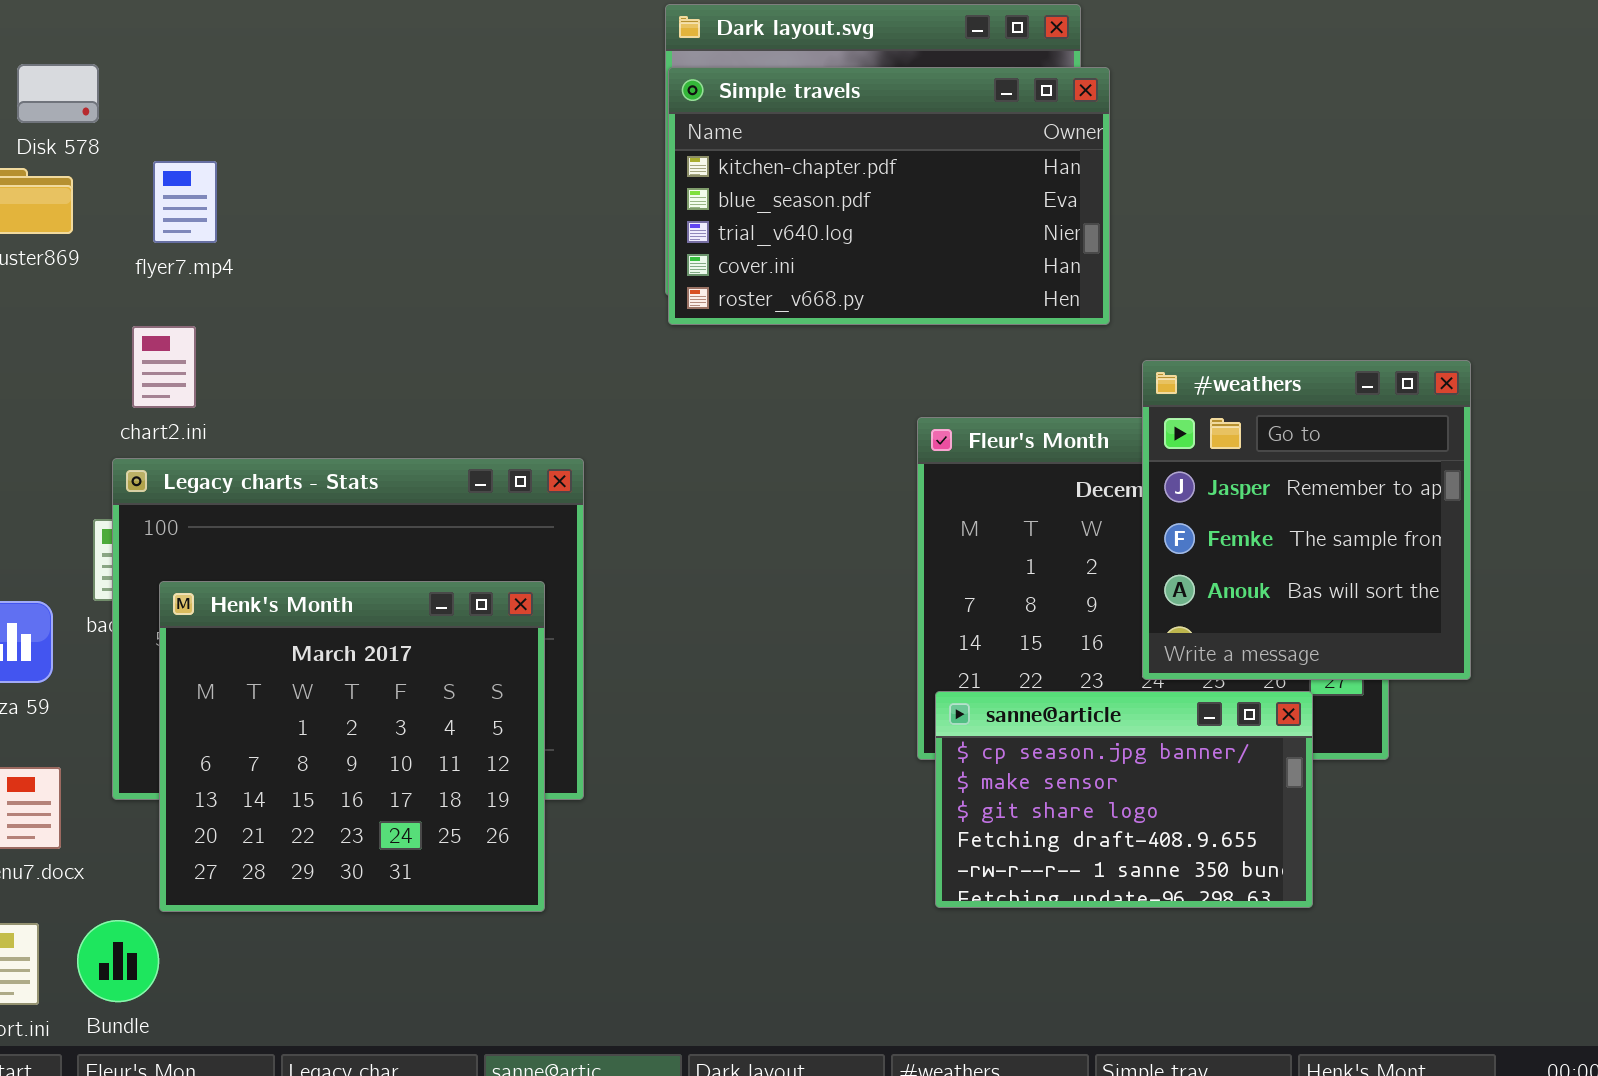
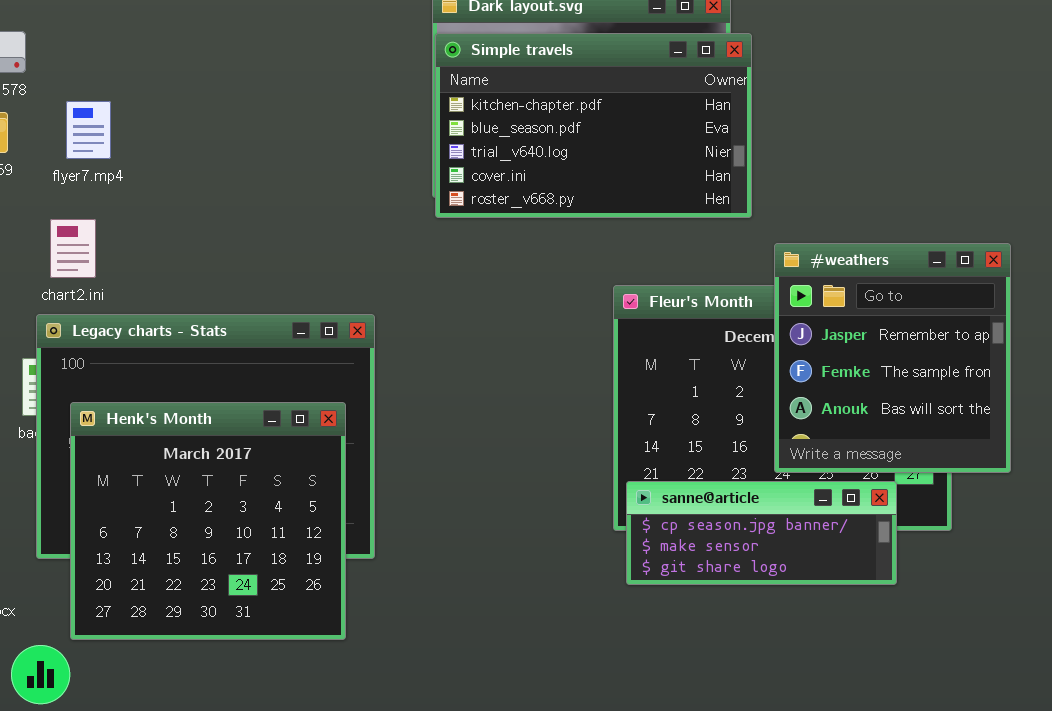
sanne@article: [935,691,1313,908] -> [626,481,897,585], resized

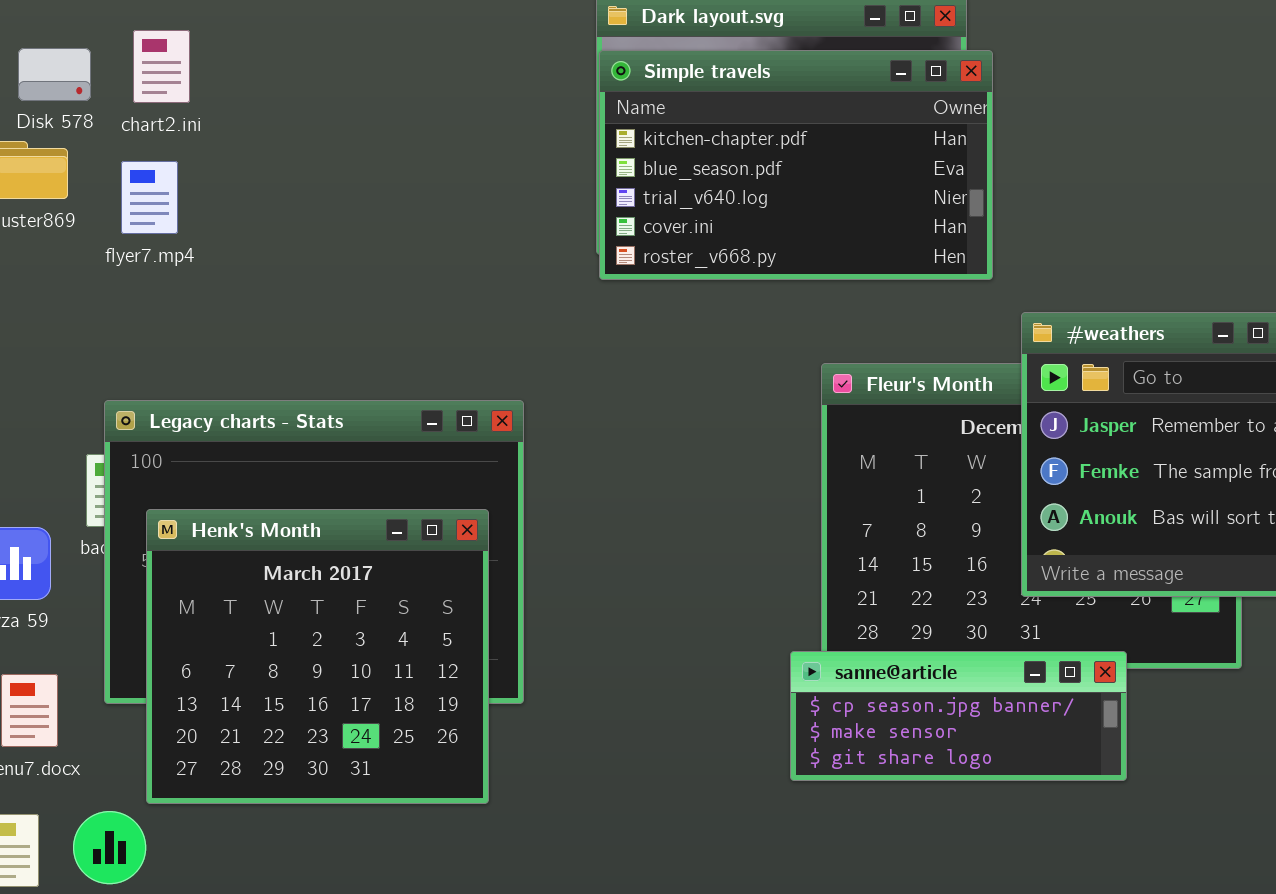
flyer7.mp4: [66,101,111,159] -> [121,161,178,234], moved
chart2.ini: [50,219,96,278] -> [133,30,190,103], moved
sanne@article: [626,481,897,585] -> [790,651,1127,781], moved

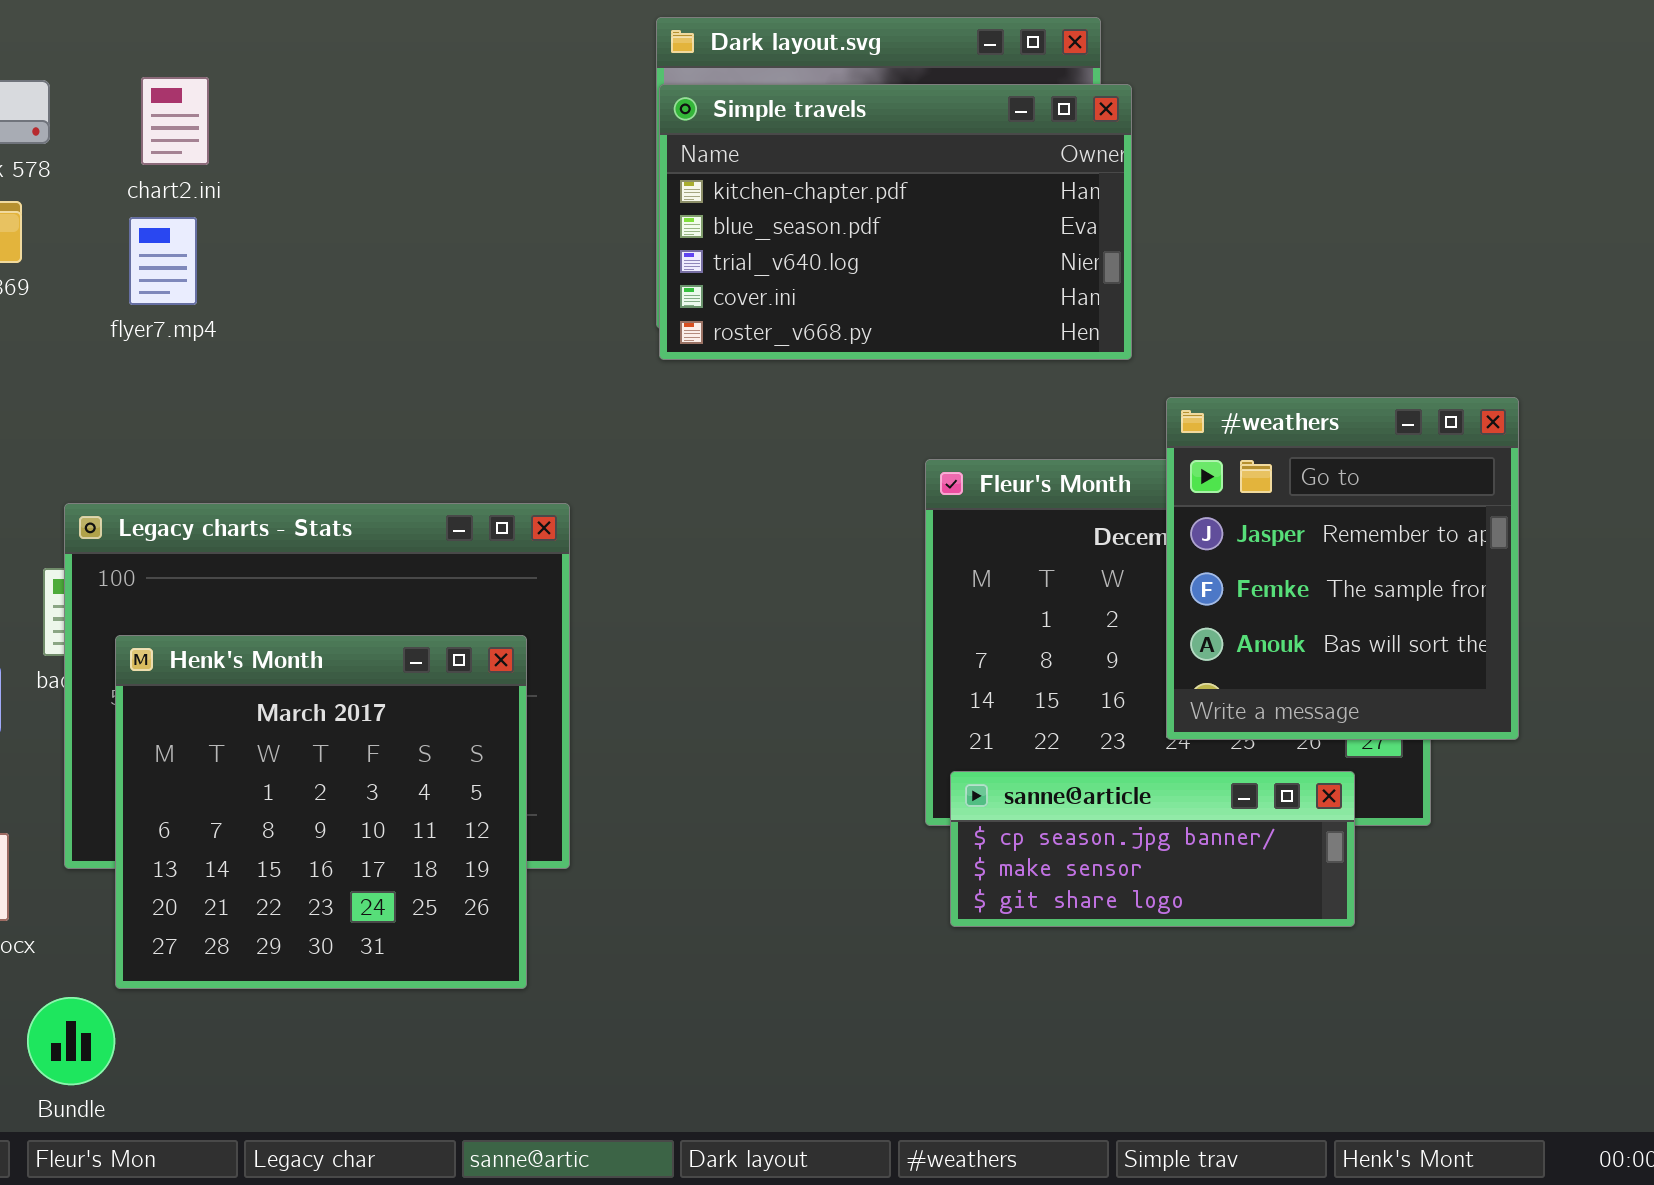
chart2.ini: [133,30,190,103] -> [141,77,209,165], moved
flyer7.mp4: [121,161,178,234] -> [129,217,197,305], moved
sanne@article: [790,651,1127,781] -> [950,771,1355,927], moved

